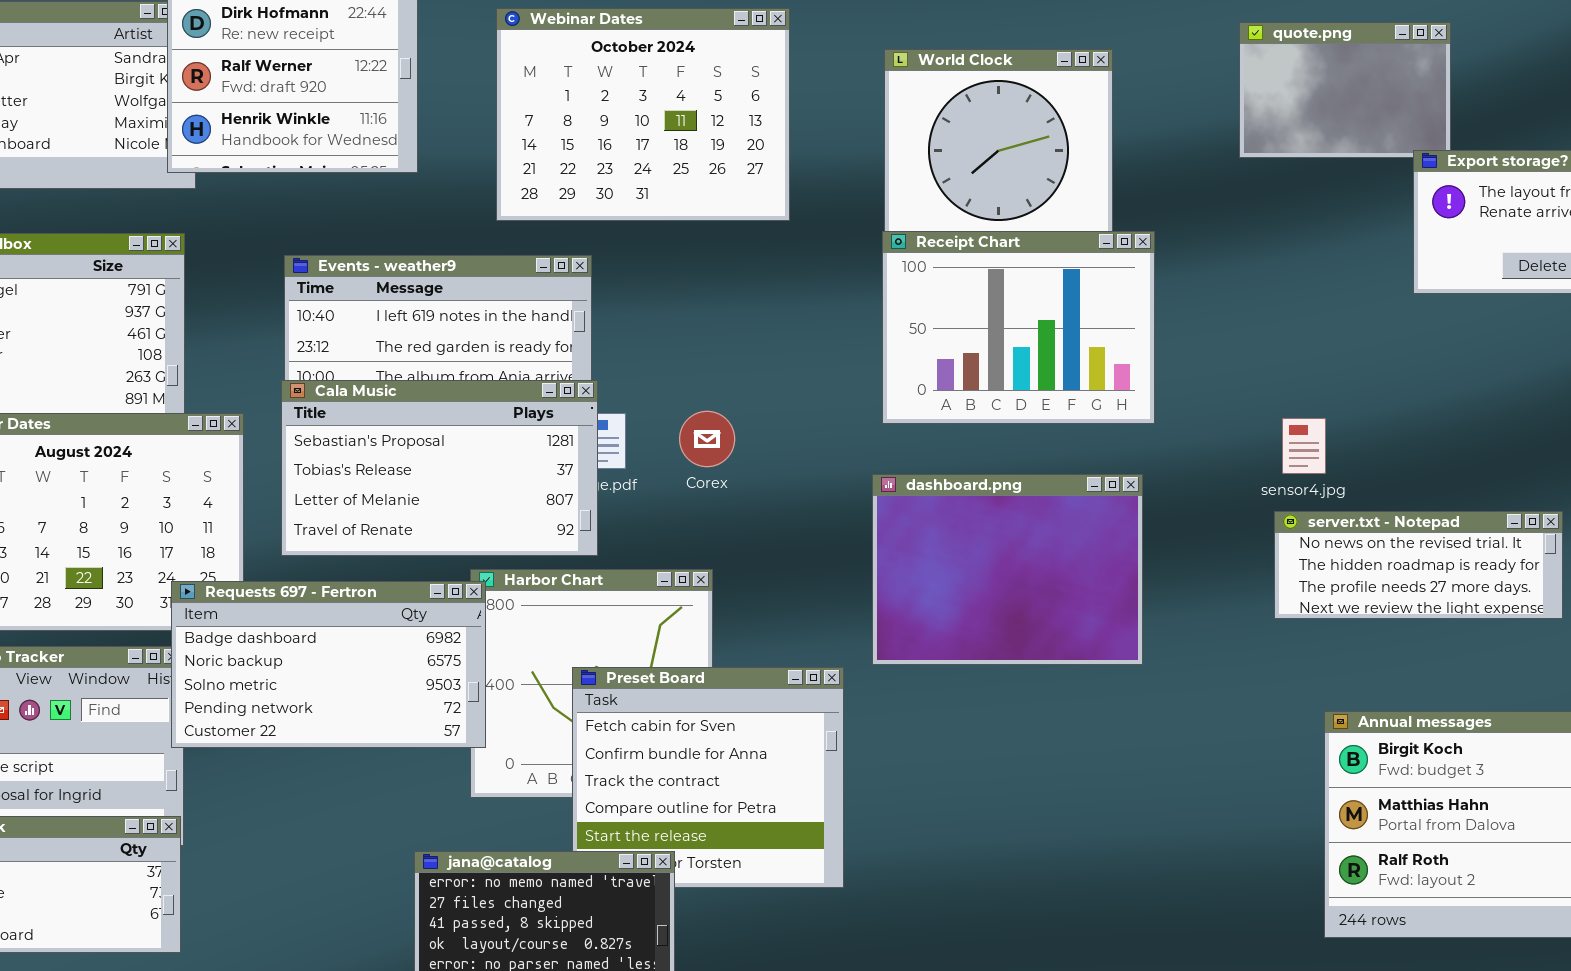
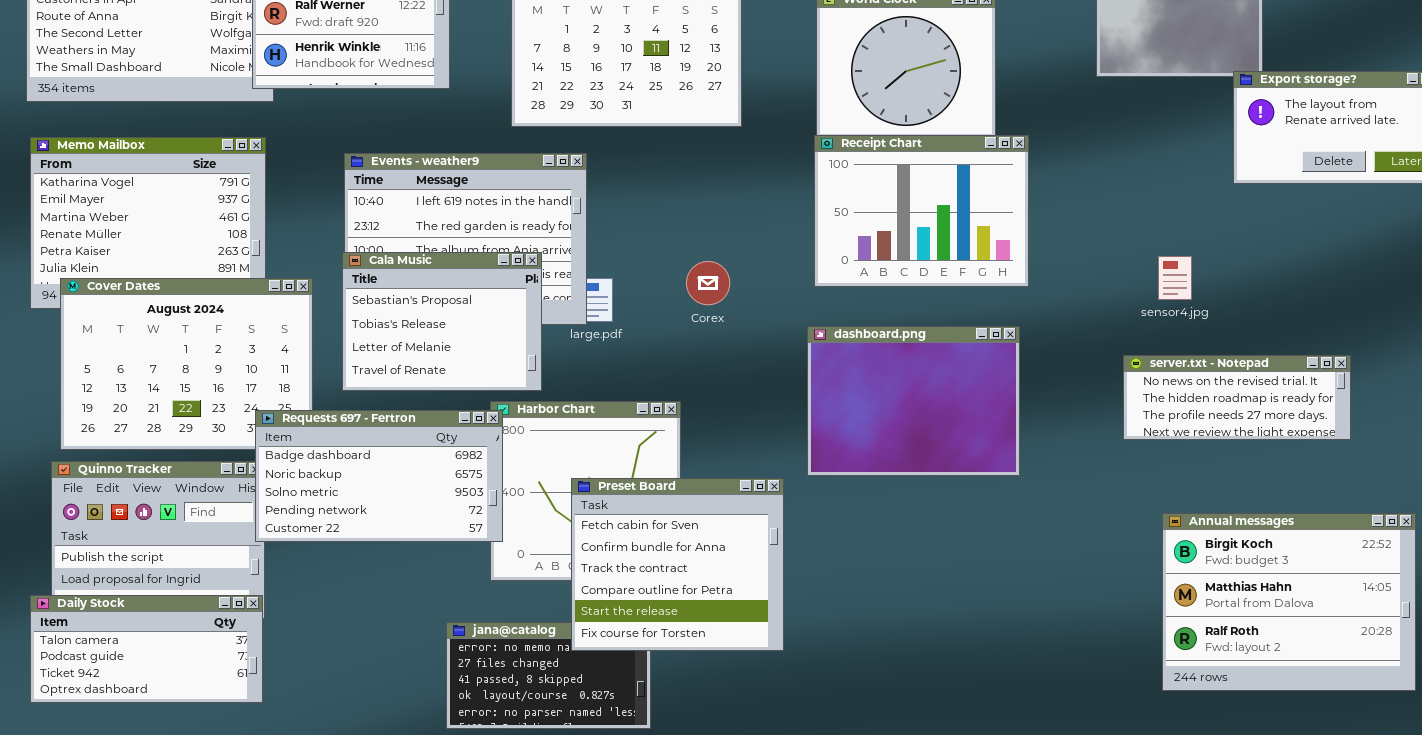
Cala Music: [281,380,598,556] -> [342,252,542,391], resized
Corex: [679,411,735,467] -> [686,261,730,305], moved
sensor4.jpg: [1282,418,1326,474] -> [1158,256,1192,300], moved
Preset Board: [572,667,844,888] -> [571,478,784,651], raised

